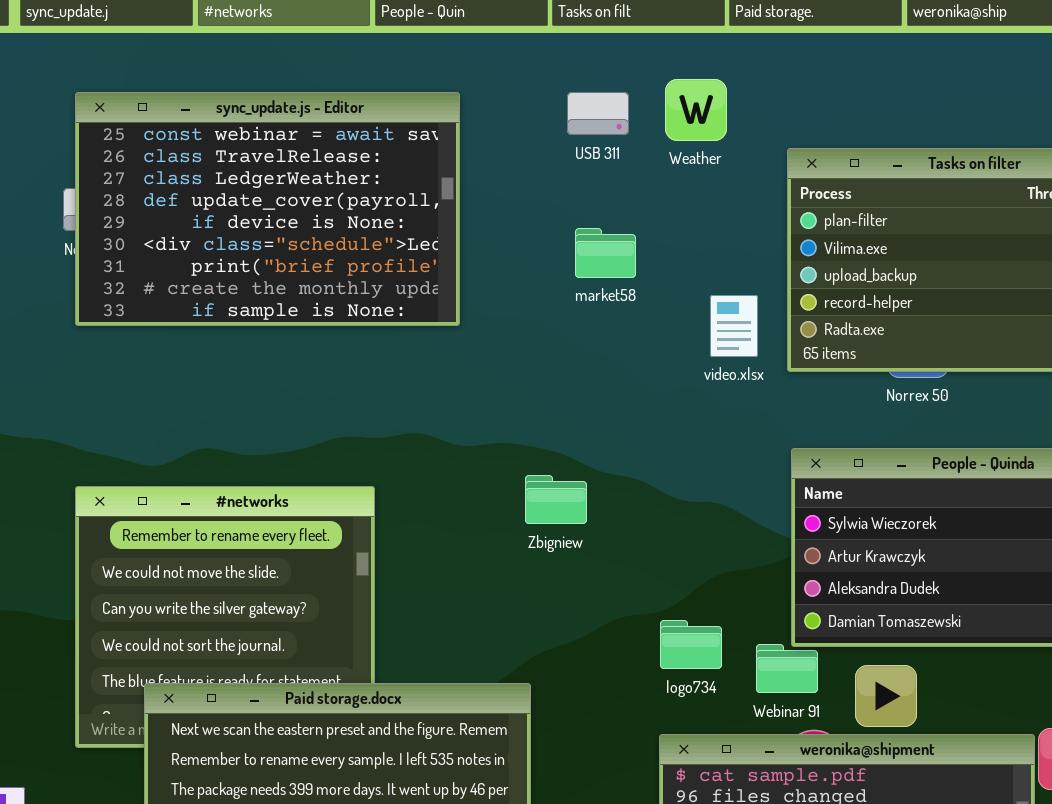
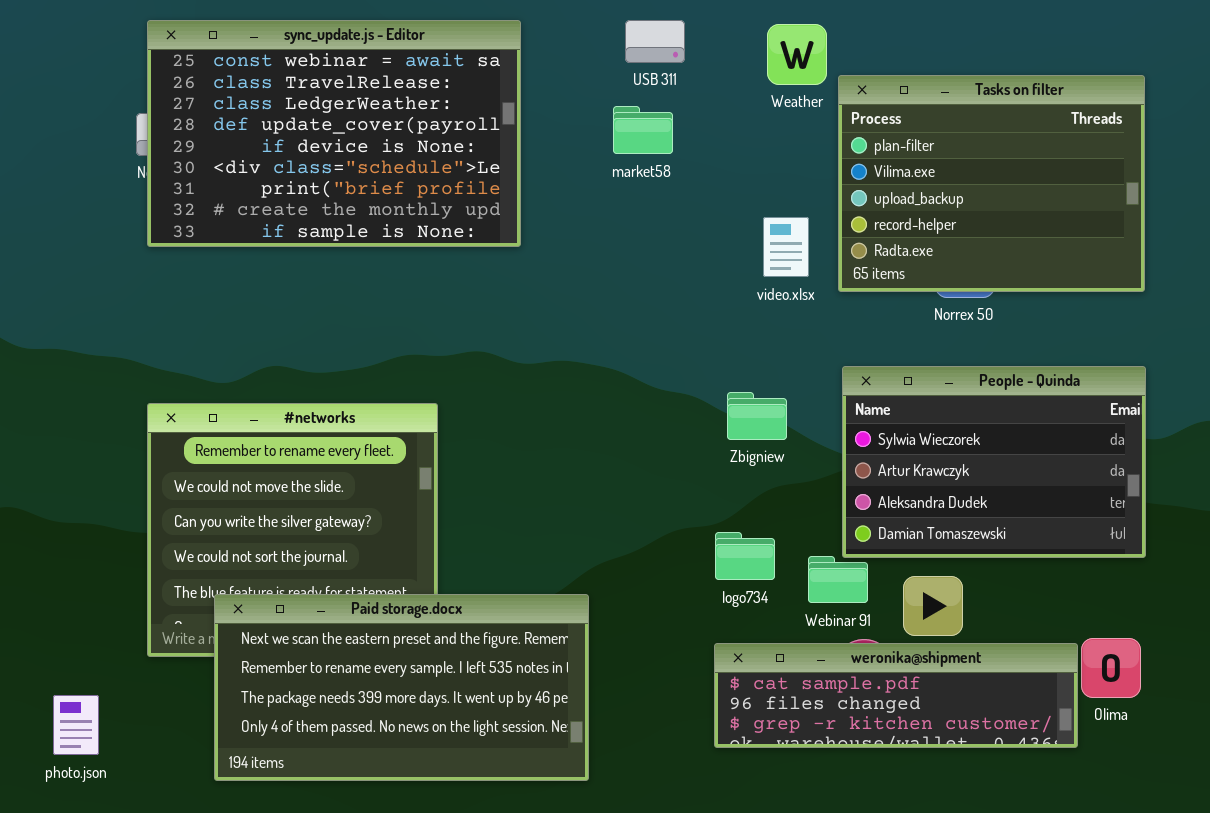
Weather: [665,79,727,141] -> [767,24,827,85], moved
market58: [575,228,636,278] -> [613,106,673,154], moved
Zbigniew: [525,475,587,524] -> [727,392,787,440], moved

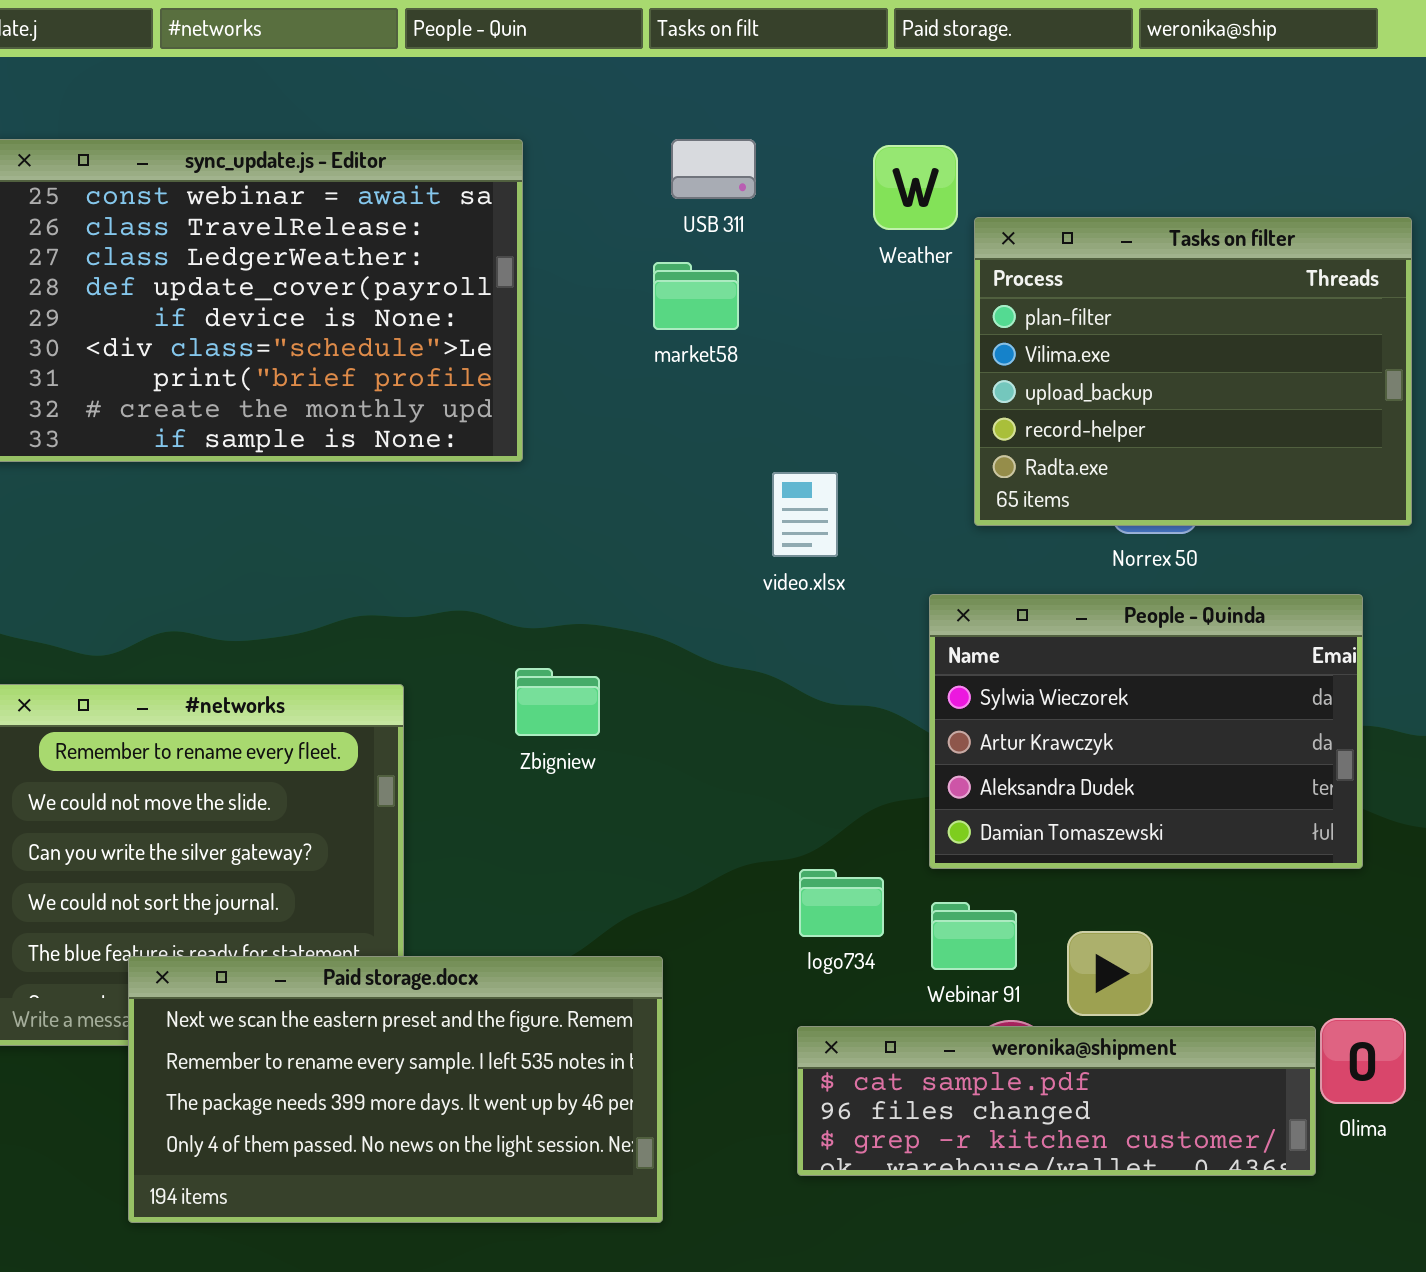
video.xlsx: [763,217,809,277] -> [772,472,838,557], moved
People - Quinda: [842,366,1146,558] -> [929,594,1363,869], moved
Zbigniew: [727,392,787,440] -> [515,668,600,736], moved
Paid storage.docx: [214,594,589,781] -> [128,956,663,1223], moved

